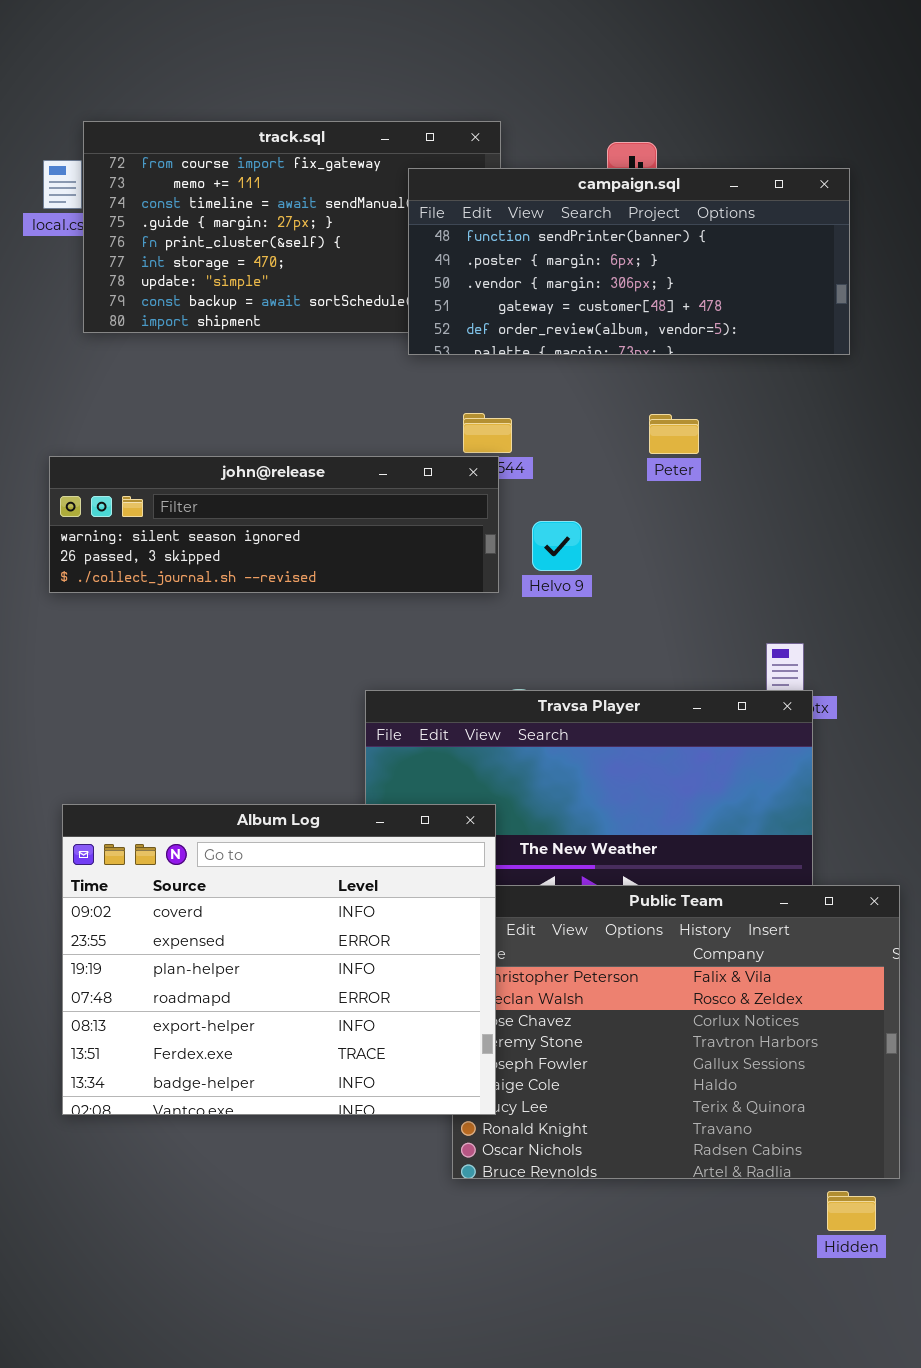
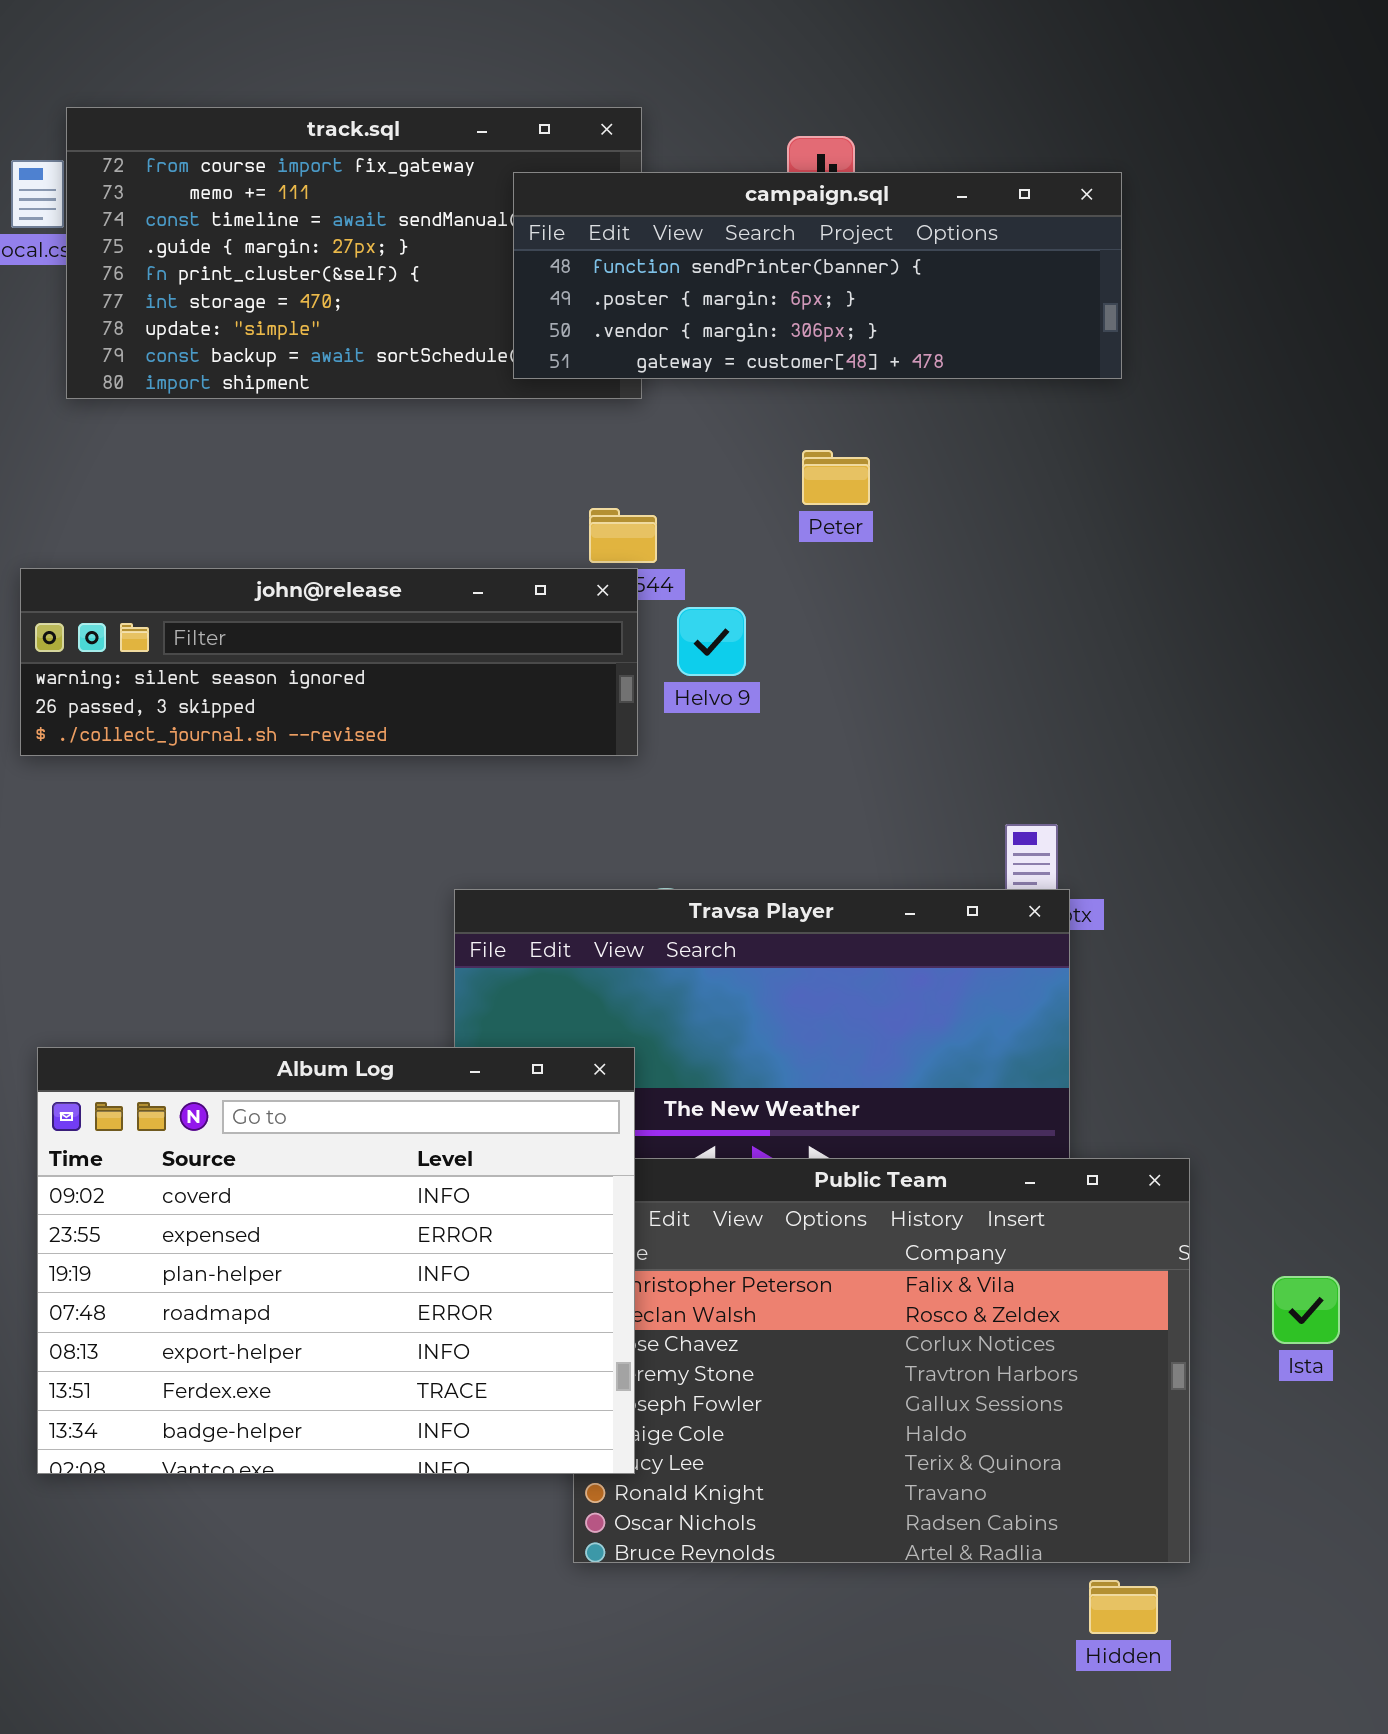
campaign.sql: [408,168,850,355] -> [513,172,1122,379], resized
Peter: [649,414,699,454] -> [802,450,870,505], moved
Helvo 9: [532,521,582,571] -> [677,607,746,676], moved

